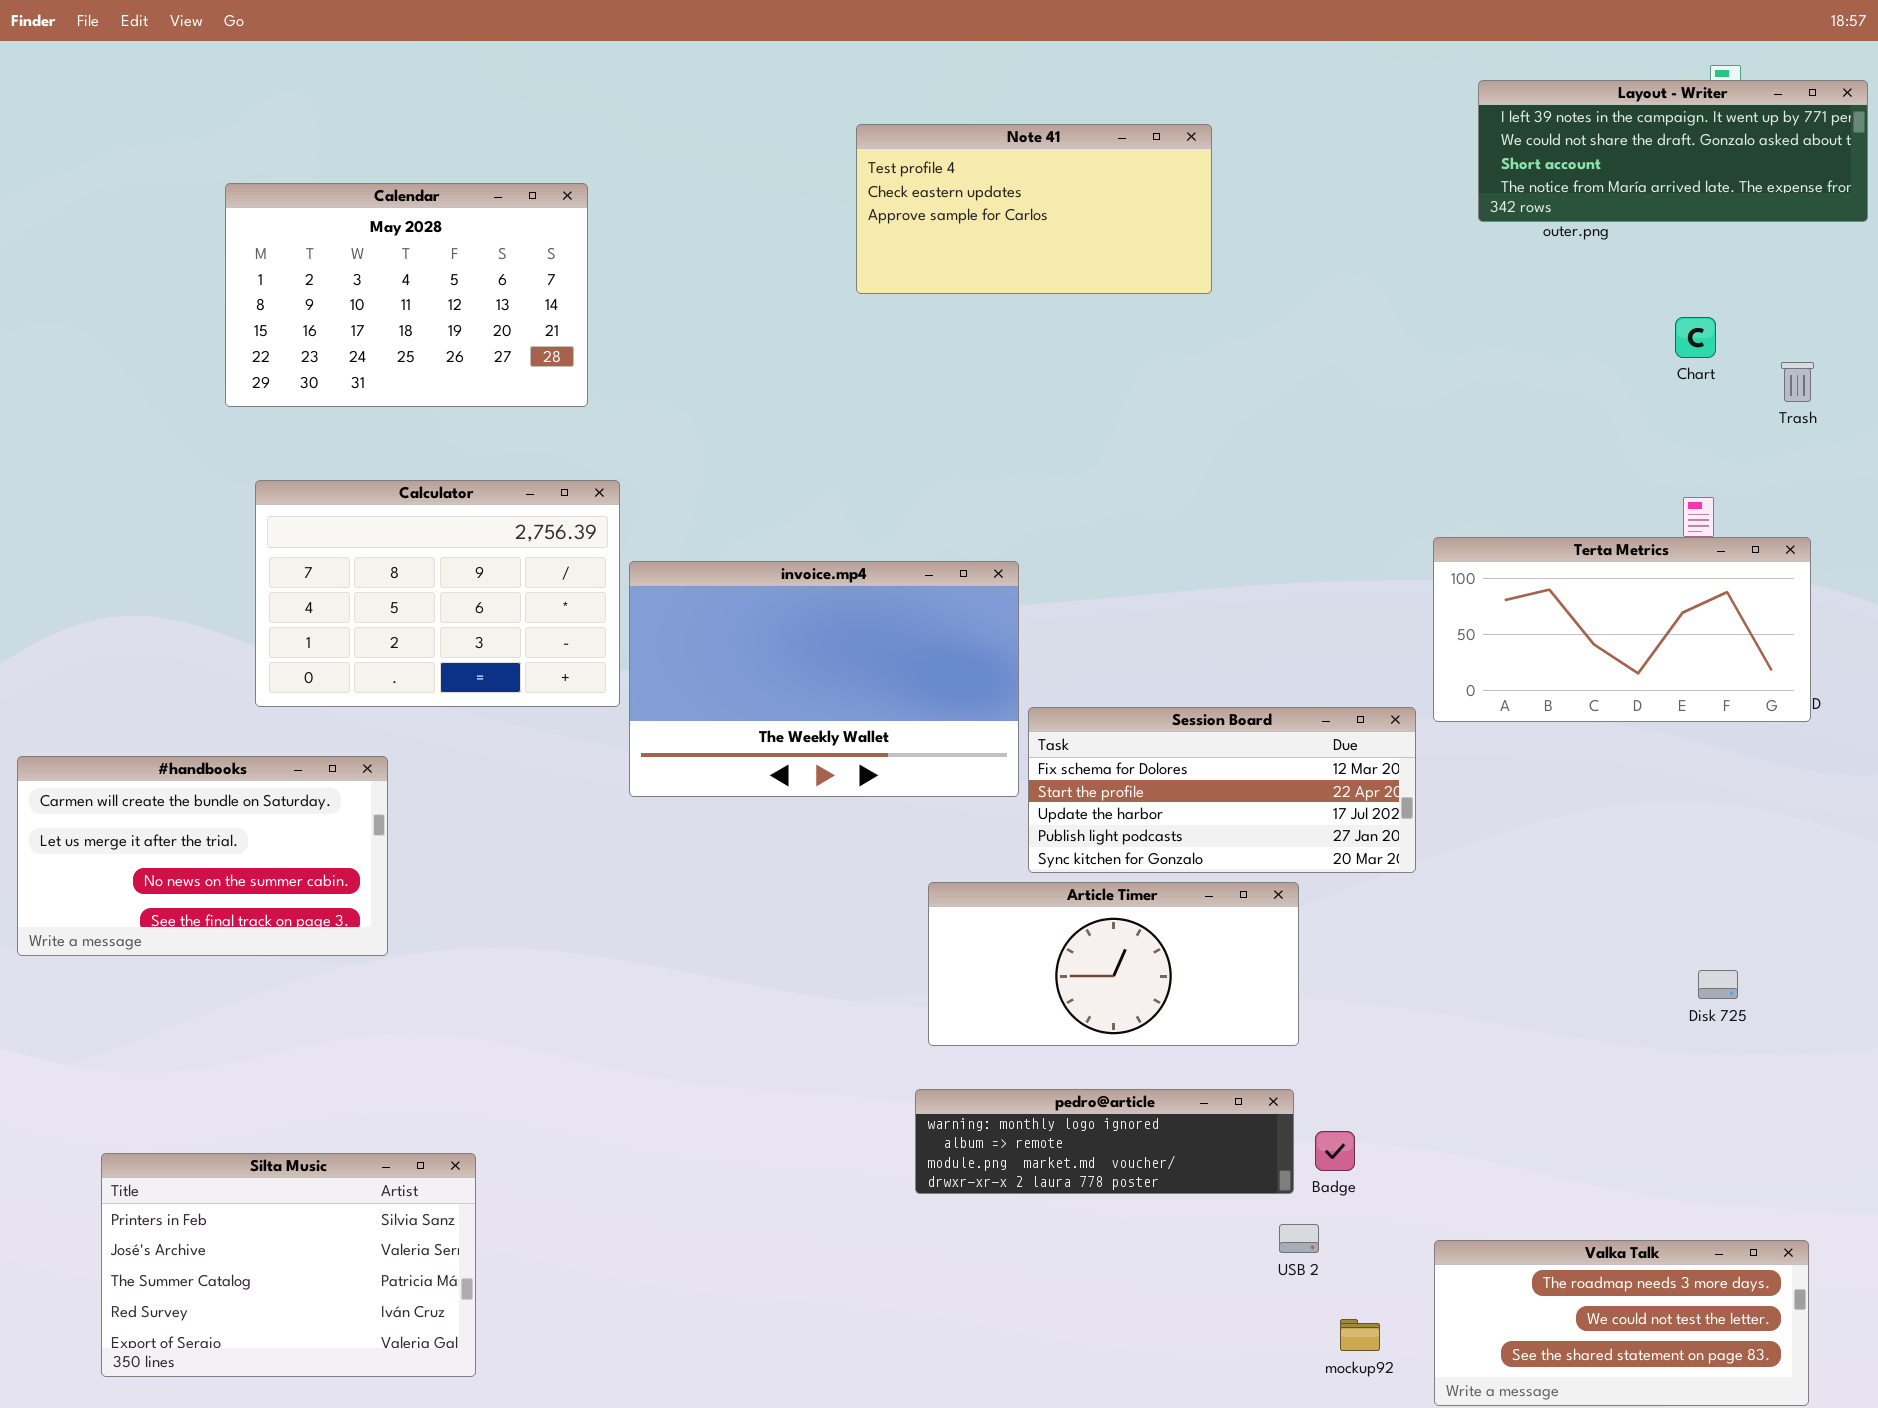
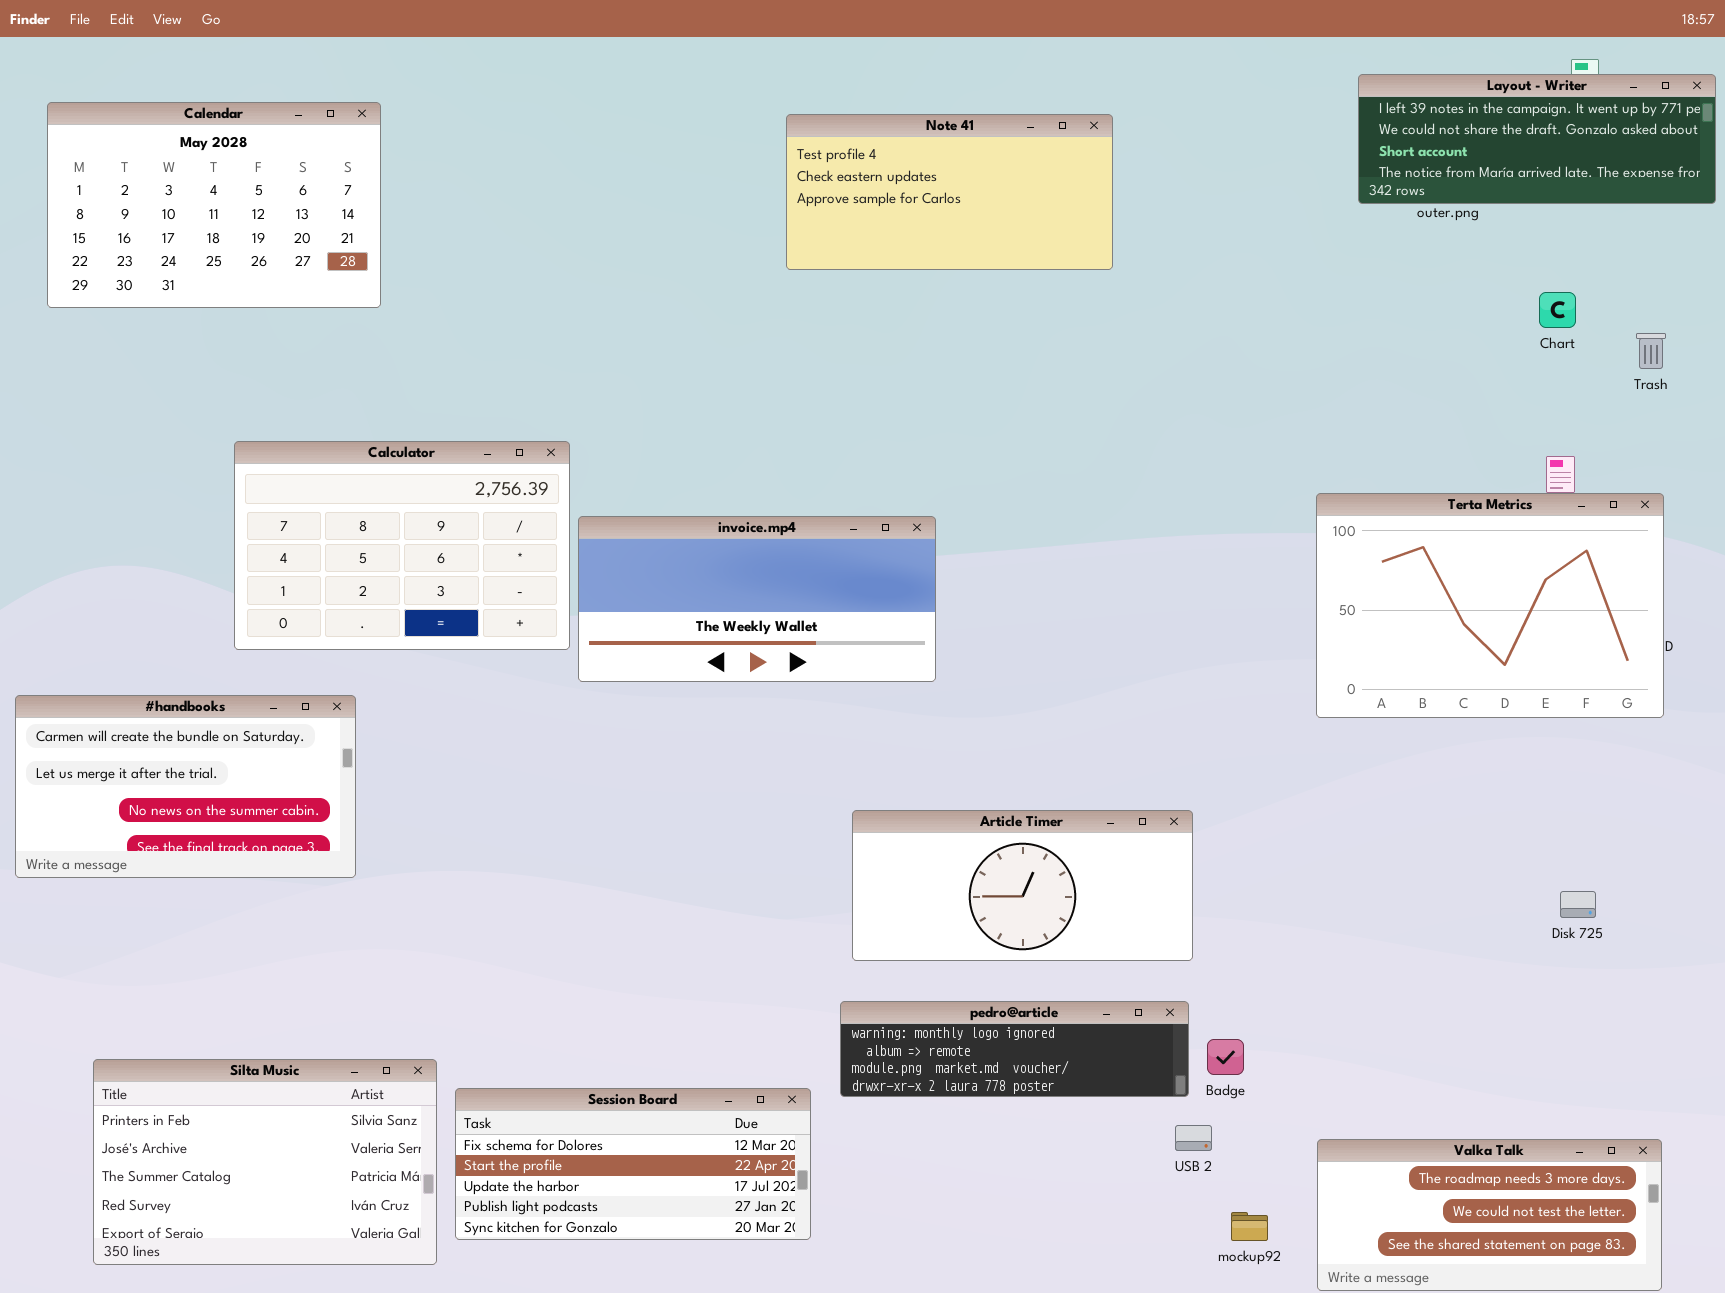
Calendar: [225,183,588,407] -> [47,102,381,308], moved
Terta Metrics: [1433,537,1811,722] -> [1316,493,1664,718], resized
invoice.mp4: [629,561,1019,797] -> [578,516,936,682], resized
Session Board: [1028,707,1416,873] -> [455,1088,811,1240], moved

